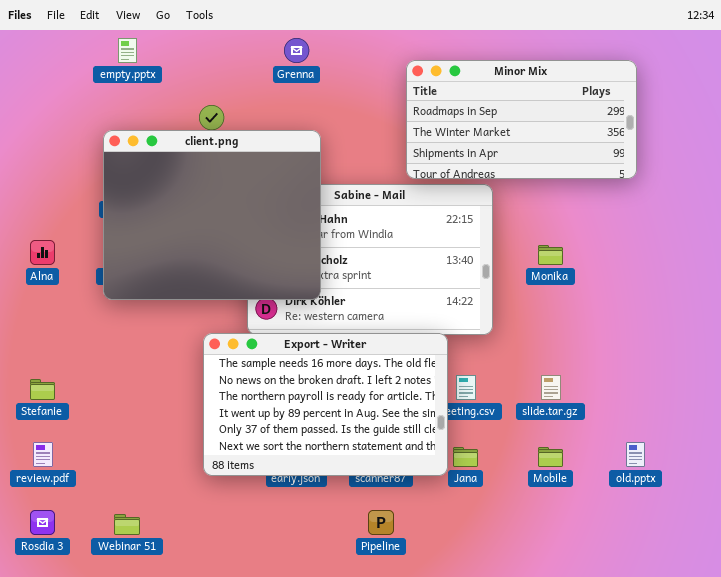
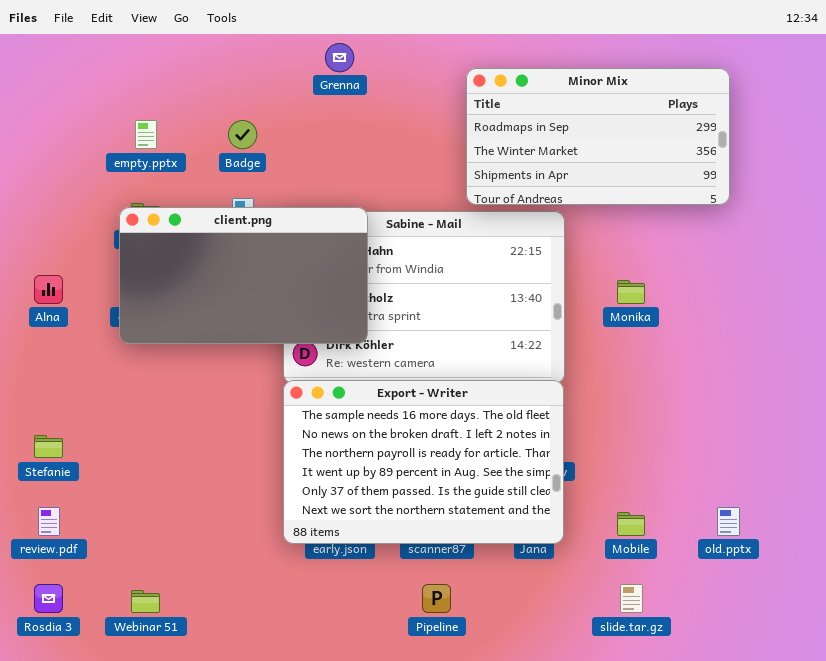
empty.pptx: [118,38,137,63] -> [135,120,157,149], moved
client.png: [103,130,321,300] -> [119,207,368,344], resized
Export - Writer: [203,333,448,476] -> [283,380,564,544], moved
slide.tar.gz: [541,375,561,400] -> [620,584,643,613], moved

